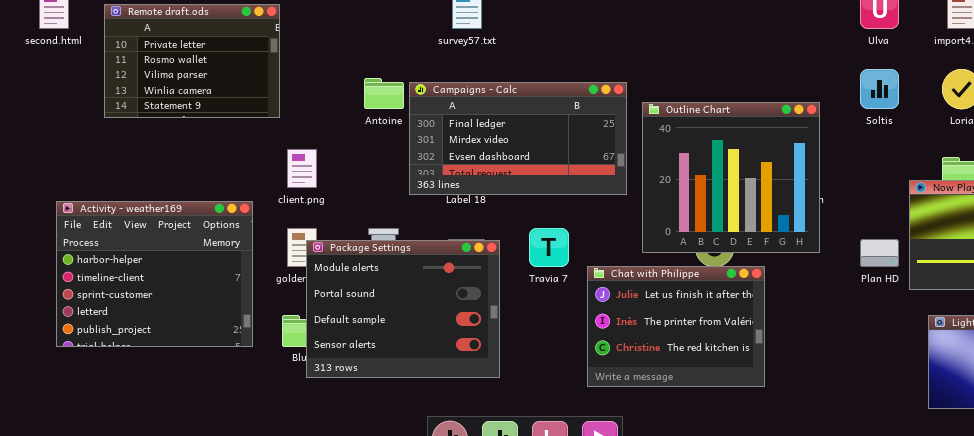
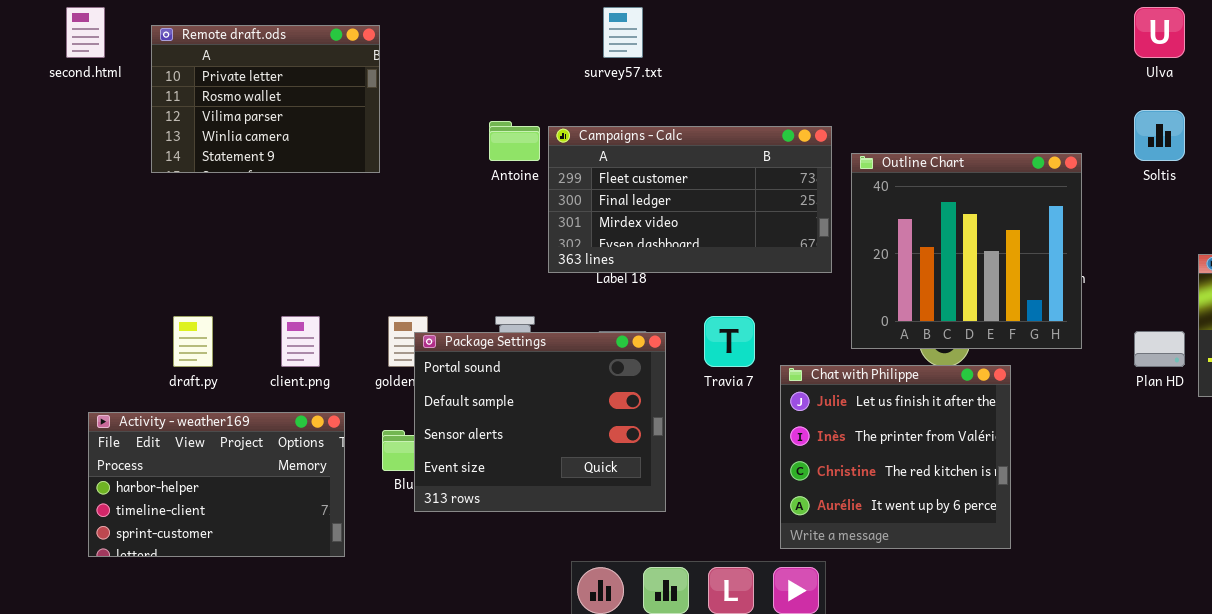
Campaigns - Calc: [409,82,627,195] -> [548,126,832,273], scrolled up 1 row
client.png: [287,149,317,188] -> [281,316,320,367], moved
Activity - weather169: [56,201,253,347] -> [88,412,345,557], moved, resized
Package Settings: [306,240,500,378] -> [414,332,666,512], scrolled down 1 row
Chat with Philippe: [587,266,765,387] -> [780,365,1011,549], resized

